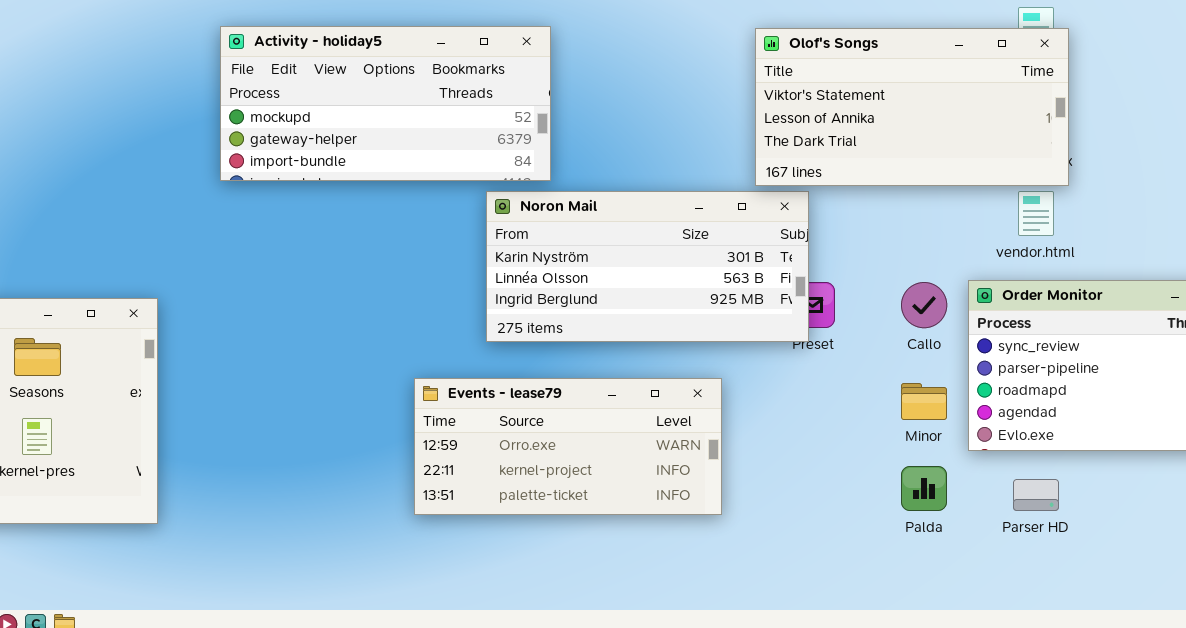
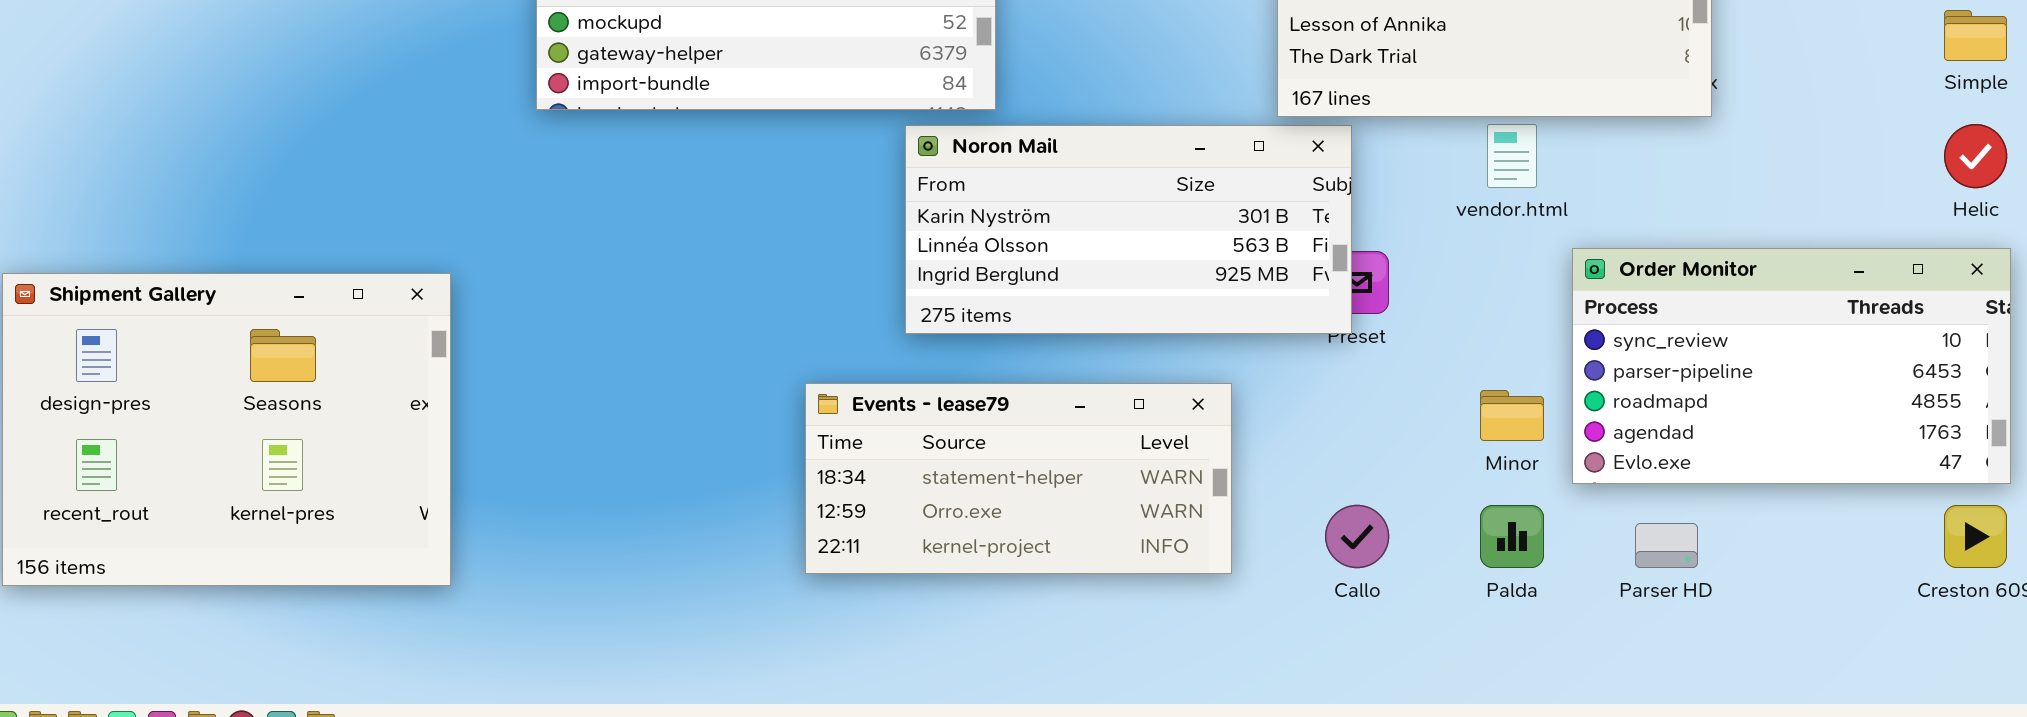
vendor.html: [1018,191,1054,236] -> [1487,124,1537,188], moved
Callo: [901,282,947,328] -> [1325,505,1389,568], moved
Events - lease79: [414,378,722,515] -> [805,383,1232,574], scrolled up 1 row

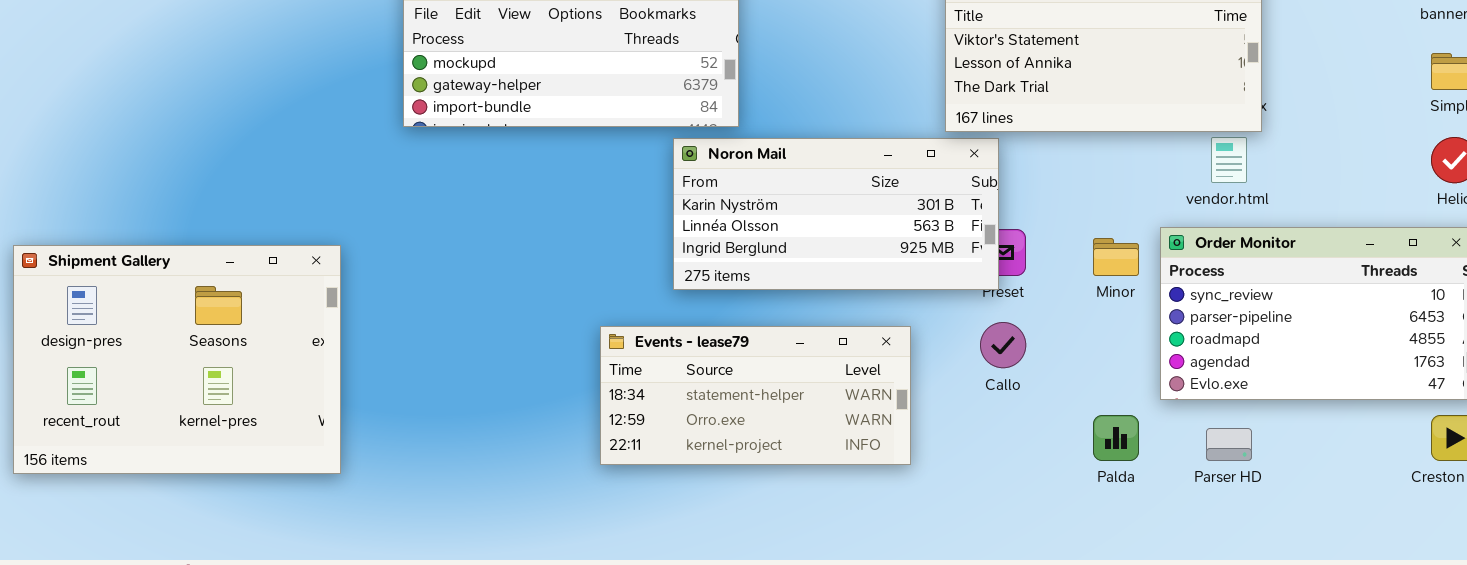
vendor.html: [1487,124,1537,188] -> [1211,137,1247,183], moved
Minor: [1480,390,1544,441] -> [1093,238,1139,276], moved
Callo: [1325,505,1389,568] -> [980,322,1026,368], moved

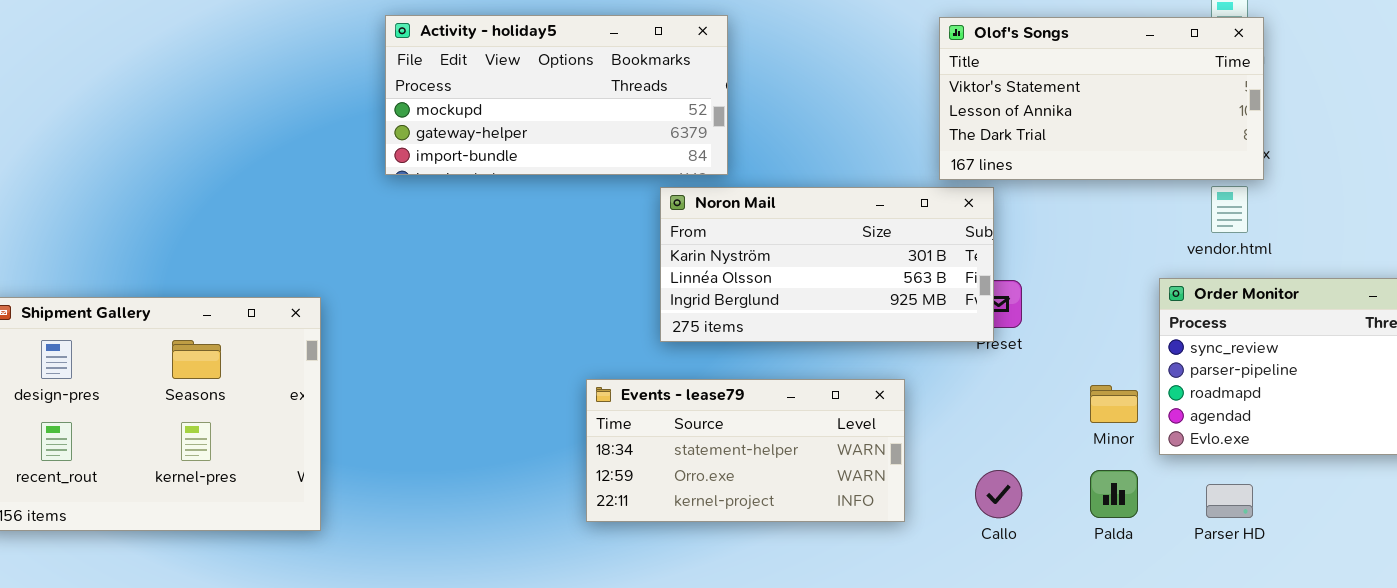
Minor: [1093,238,1139,276] -> [1090,385,1138,423], moved
Callo: [980,322,1026,368] -> [975,470,1022,518], moved

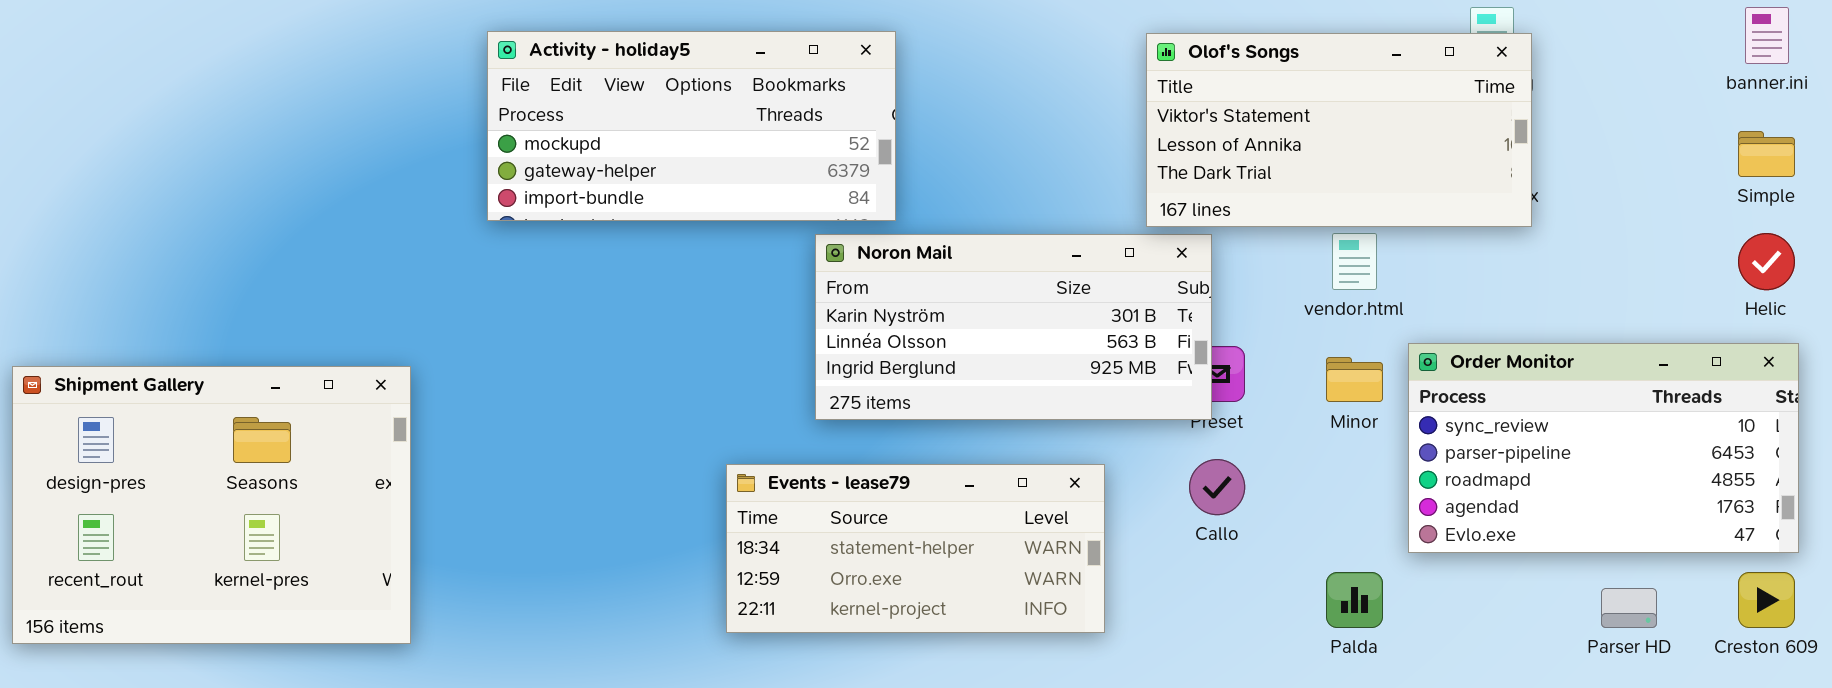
vendor.html: [1211,186,1248,233] -> [1332,233,1377,290], moved
Minor: [1090,385,1138,423] -> [1326,357,1383,402], moved
Callo: [975,470,1022,518] -> [1189,459,1245,515], moved
Parser HD: [1206,484,1253,518] -> [1601,588,1657,628], moved

